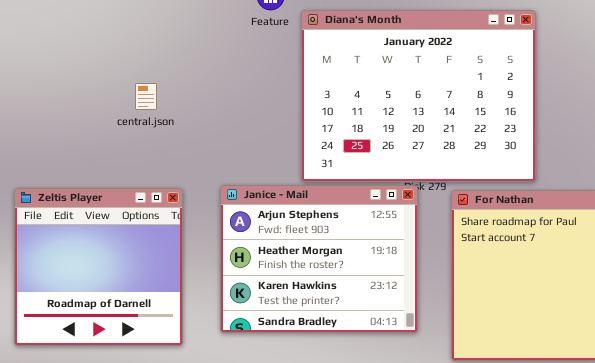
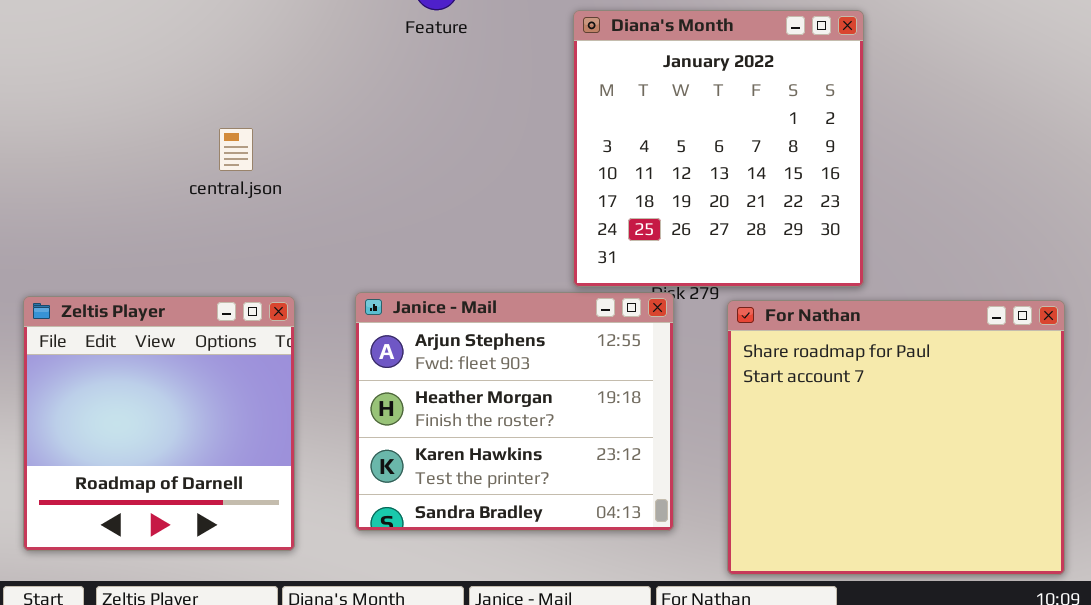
Diana's Month: [301,10,536,182] -> [573,10,864,287], resized

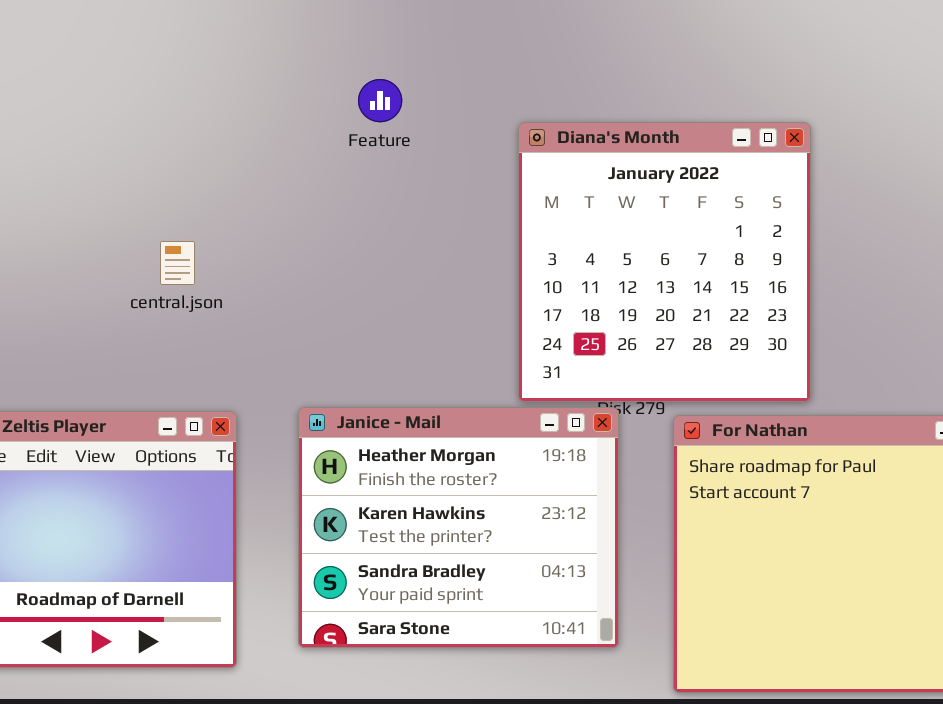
Janice - Mail: [355,292,674,531] -> [298,407,619,648], scrolled down 1 row

